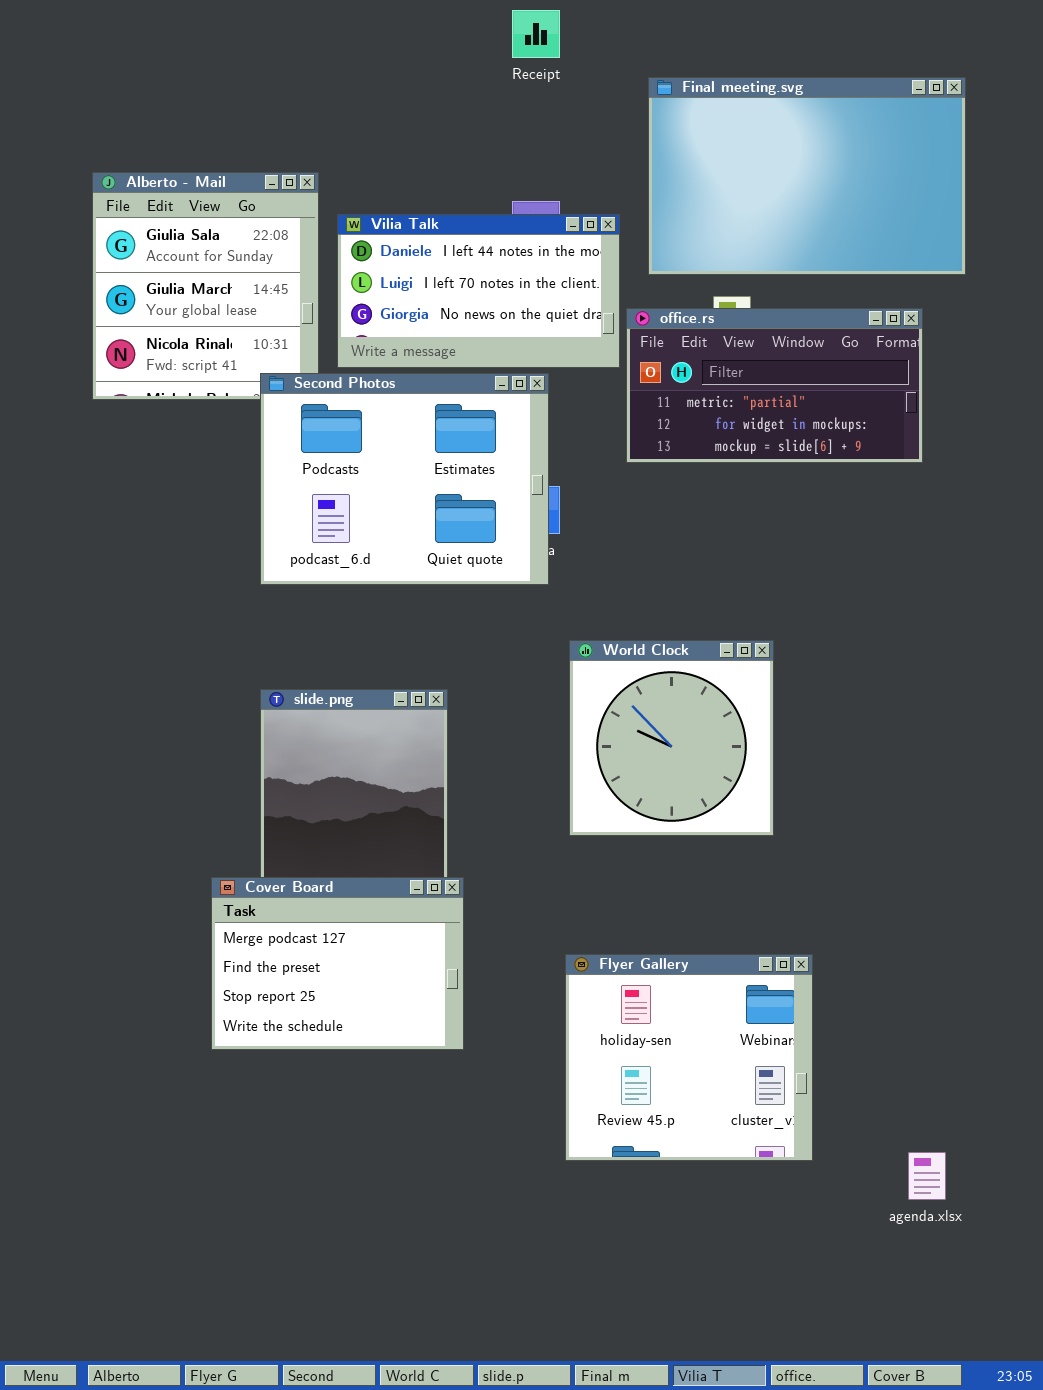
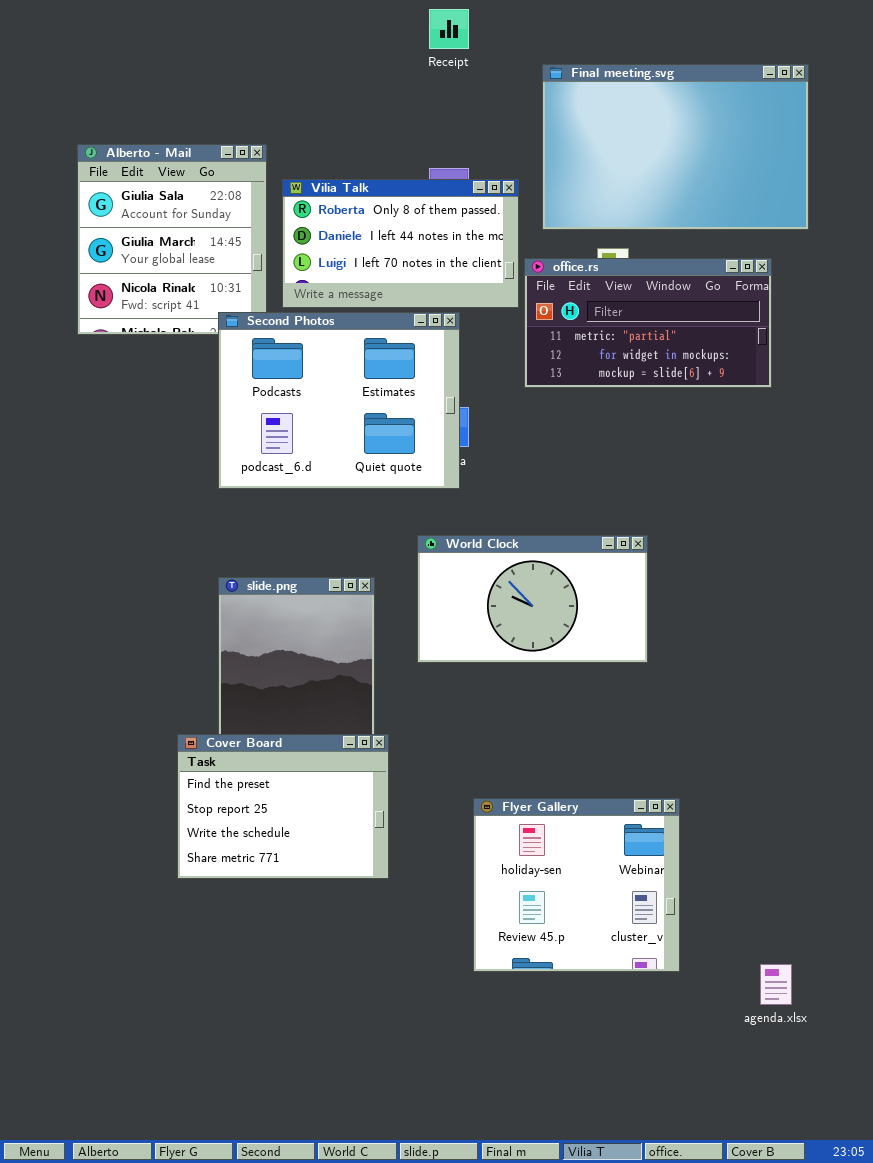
Vilia Talk: [337,214,620,368] -> [282,179,519,308], scrolled up 1 row
World Clock: [569,640,774,836] -> [417,535,648,663], resized
Cover Board: [211,877,464,1050] -> [177,734,389,879], scrolled down 1 row

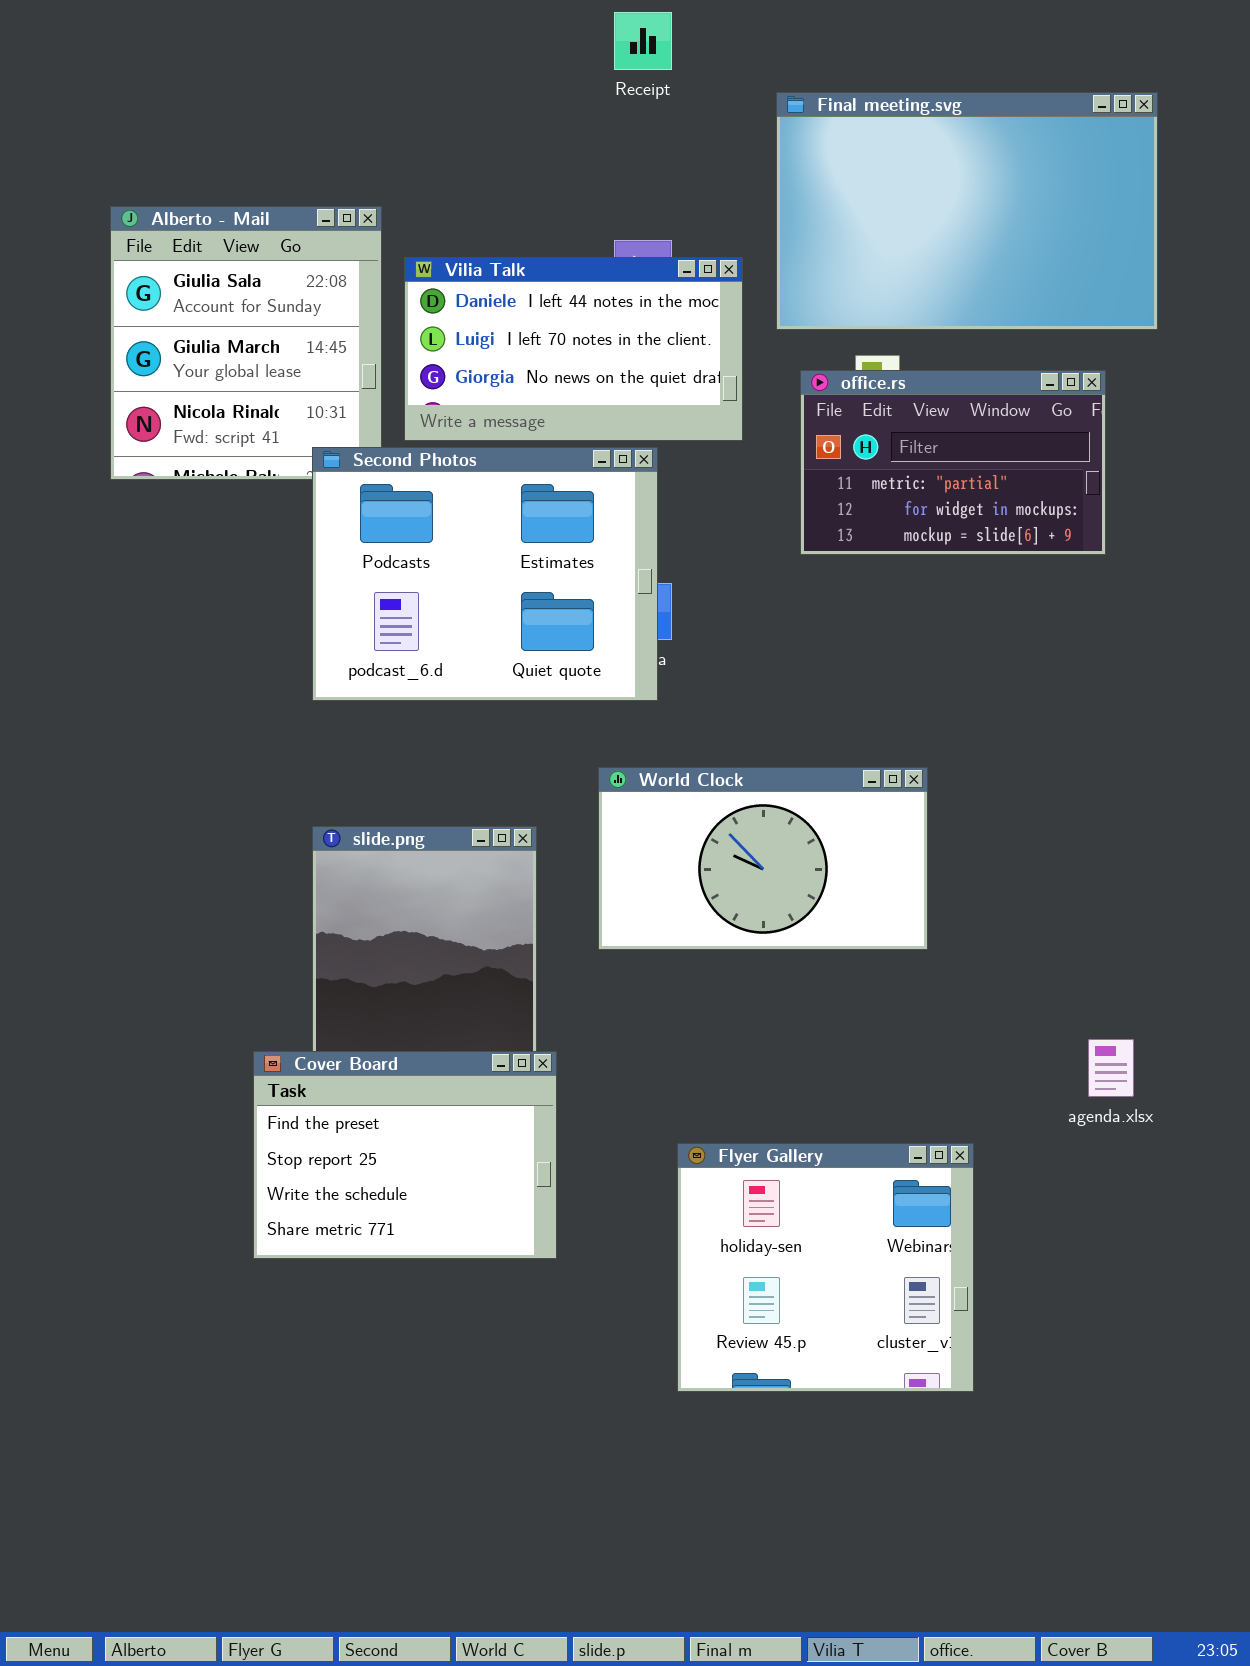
Vilia Talk: [282,179,519,308] -> [404,257,743,441], scrolled down 1 row
office.rs: [524,258,772,388] -> [800,370,1106,555], resized
agenda.xlsx: [760,964,792,1005] -> [1088,1039,1134,1097], moved

